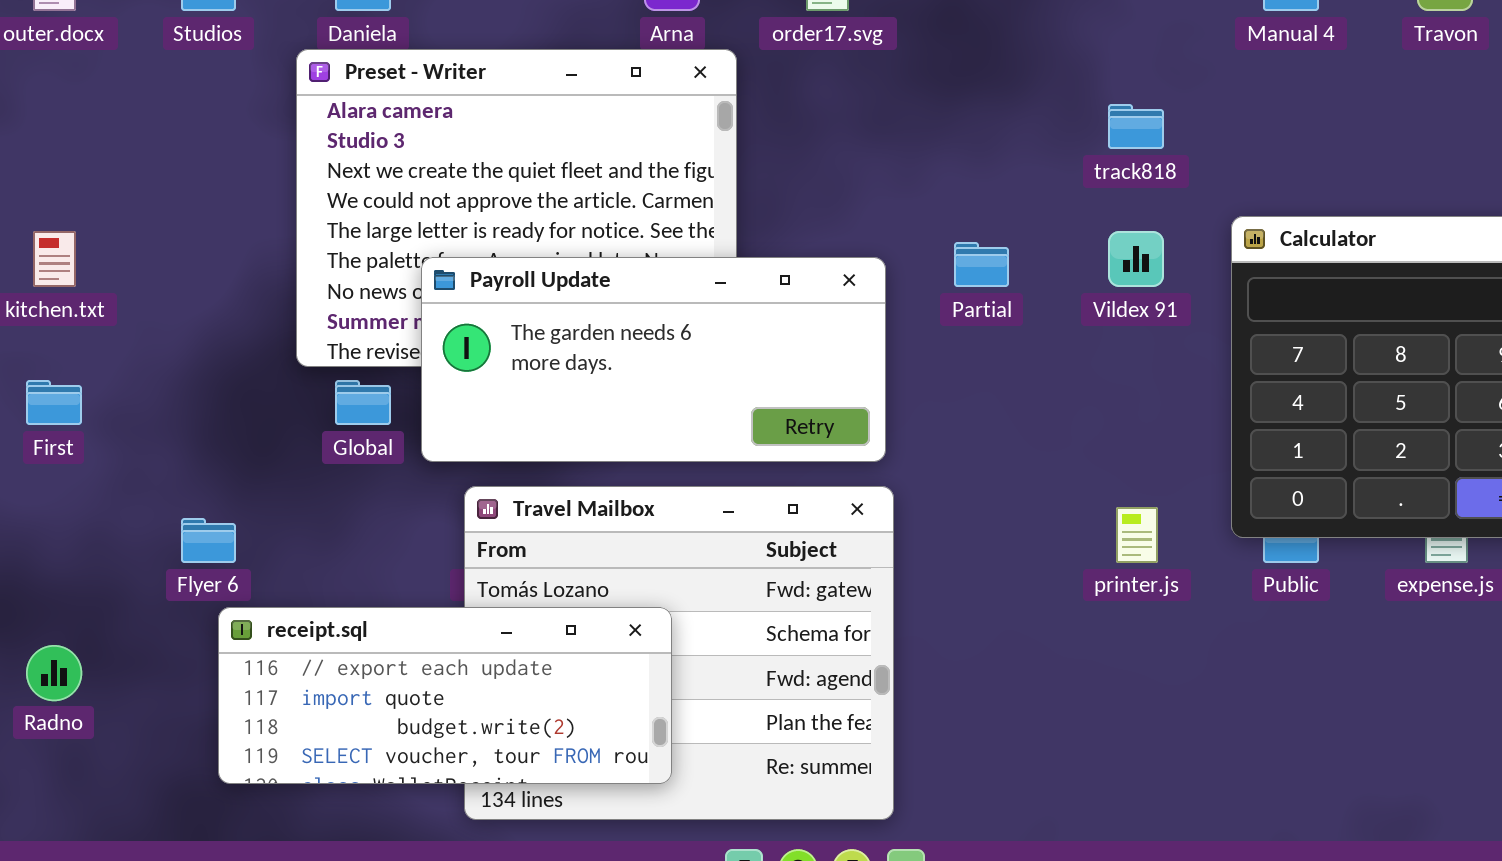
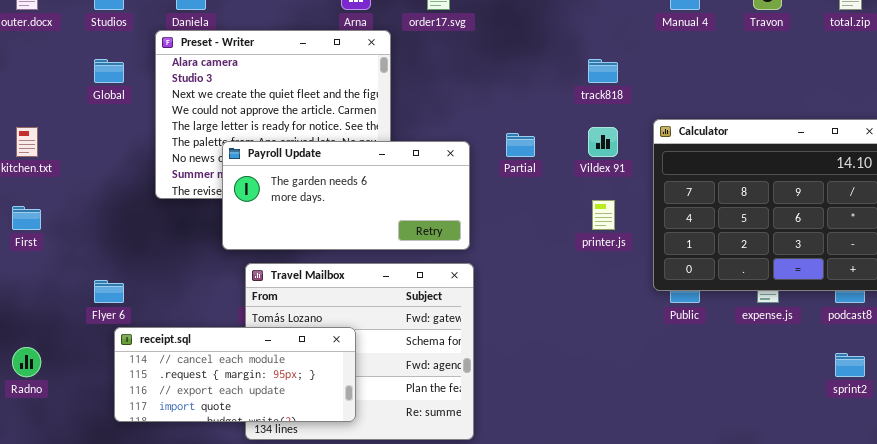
Global: [335,380,391,425] -> [94,59,124,83], moved
printer.js: [1116,507,1158,563] -> [592,200,615,230], moved
receipt.sql: [218,607,672,784] -> [114,327,356,422], scrolled up 2 rows

